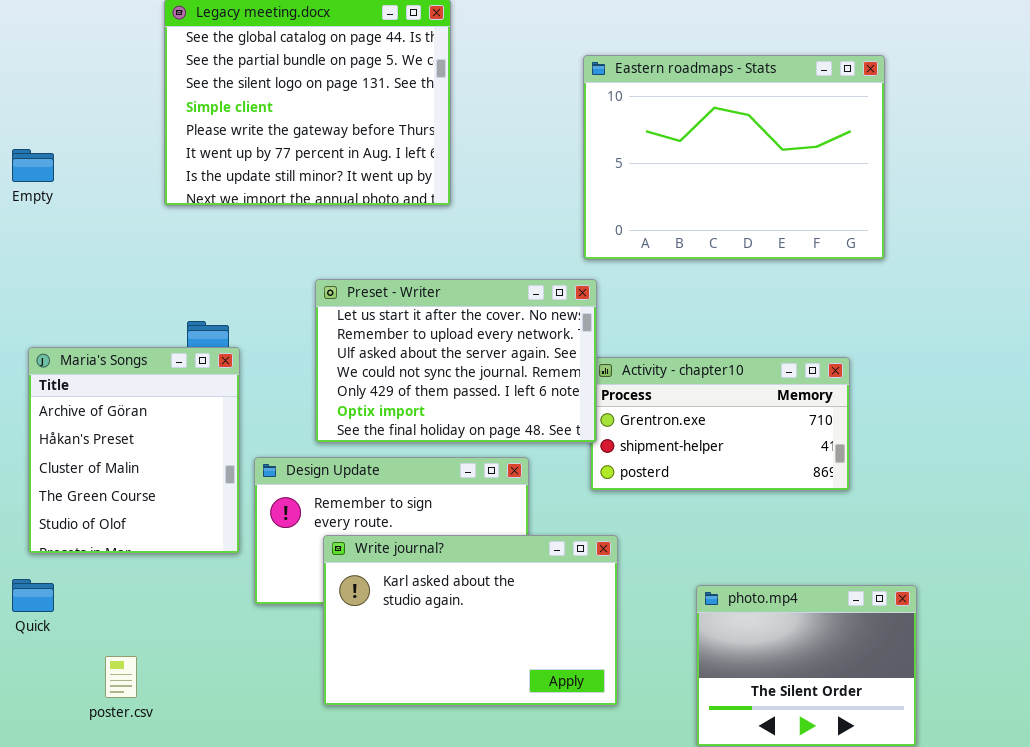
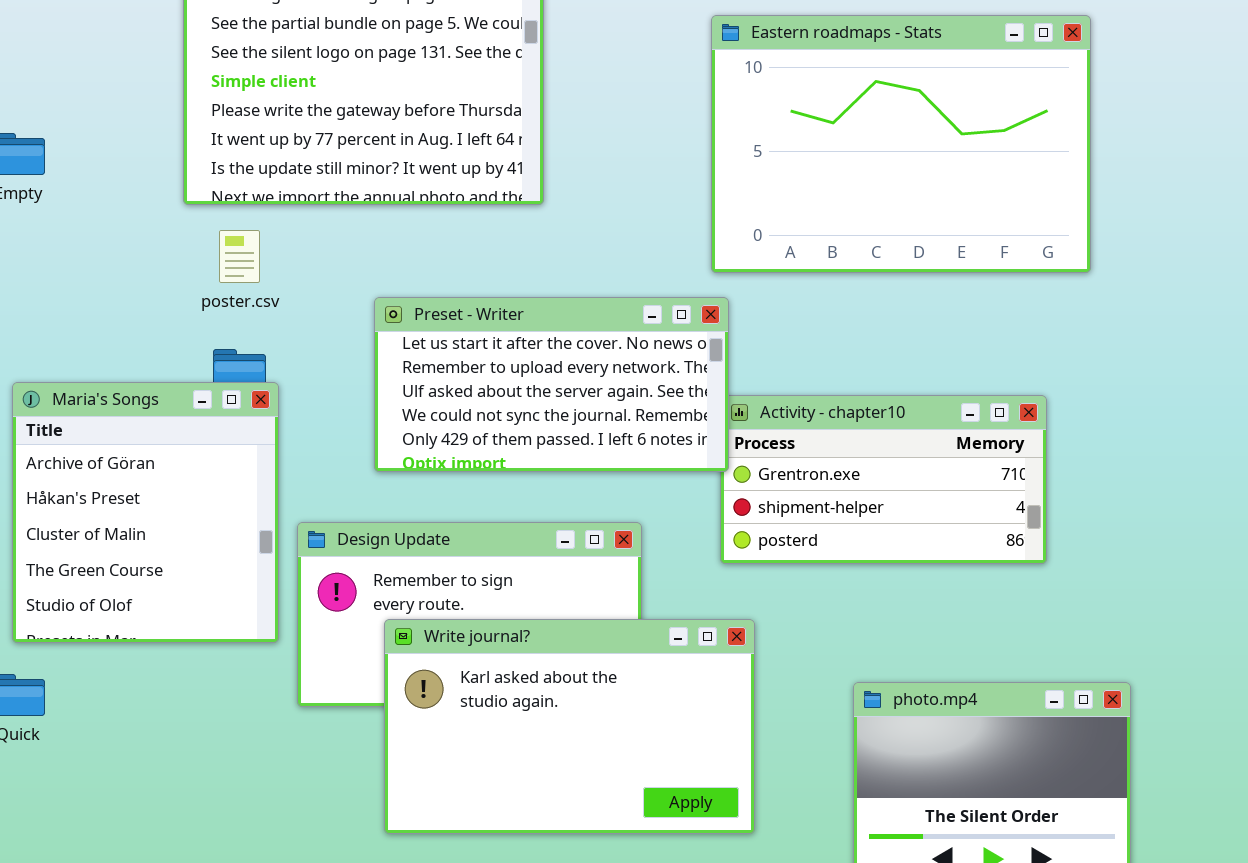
Preset - Writer: [315,279,597,443] -> [374,297,729,472], resized
poster.csv: [105,656,137,698] -> [219,230,260,283], moved

